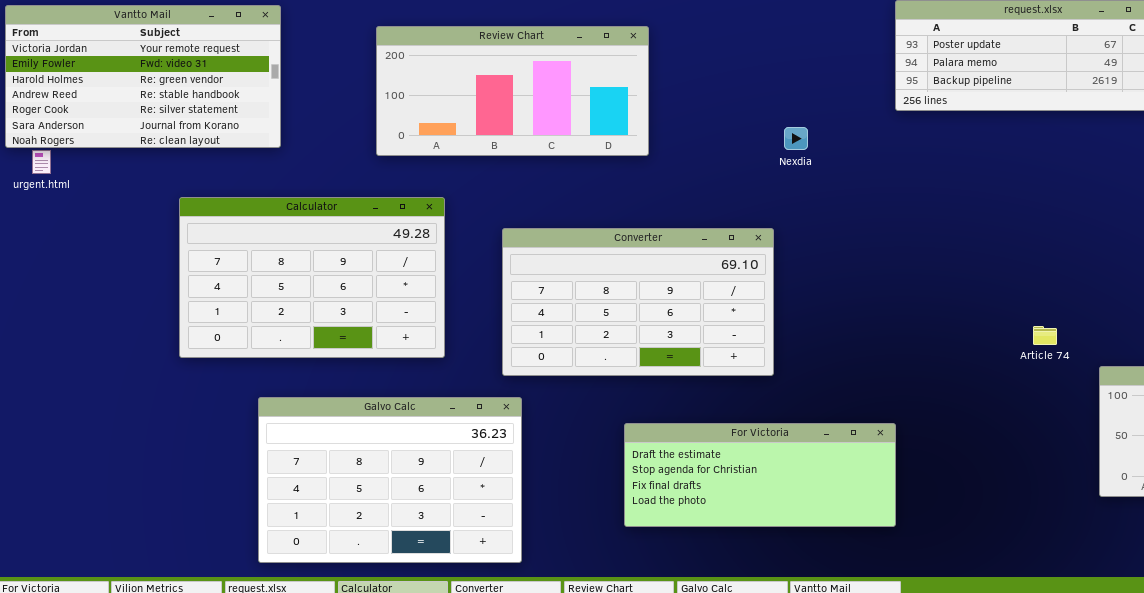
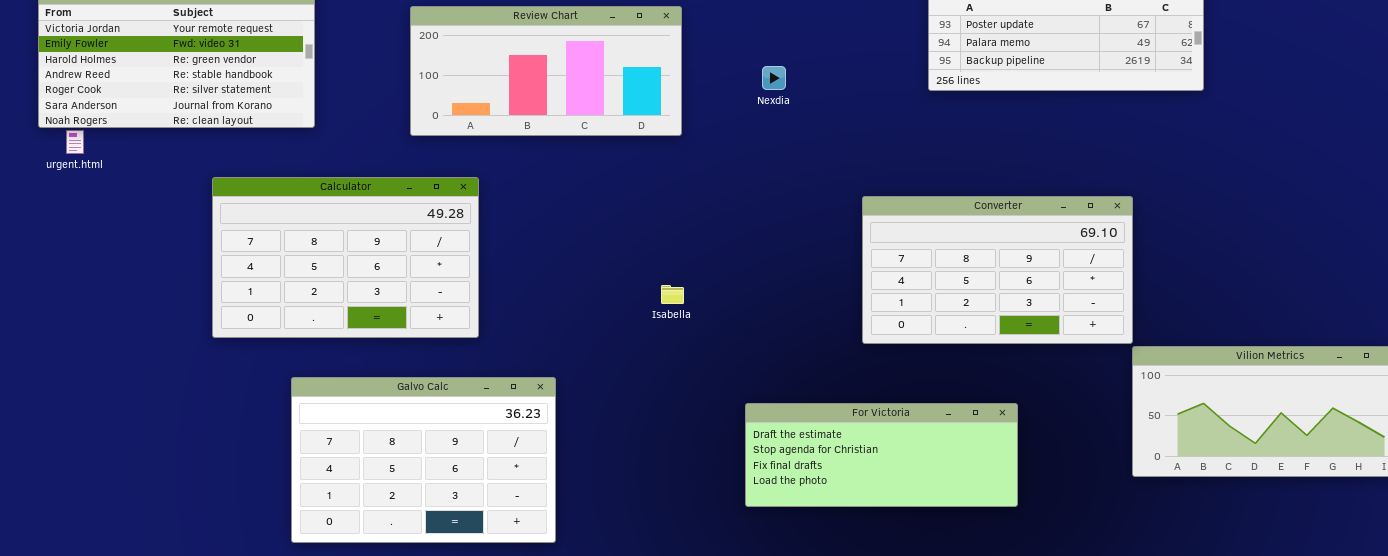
Nexdia: [784,127,808,150] -> [762,66,786,90], moved
Converter: [502,228,774,376] -> [862,196,1133,344], moved
For Victoria: [624,423,896,527] -> [745,403,1018,507], moved

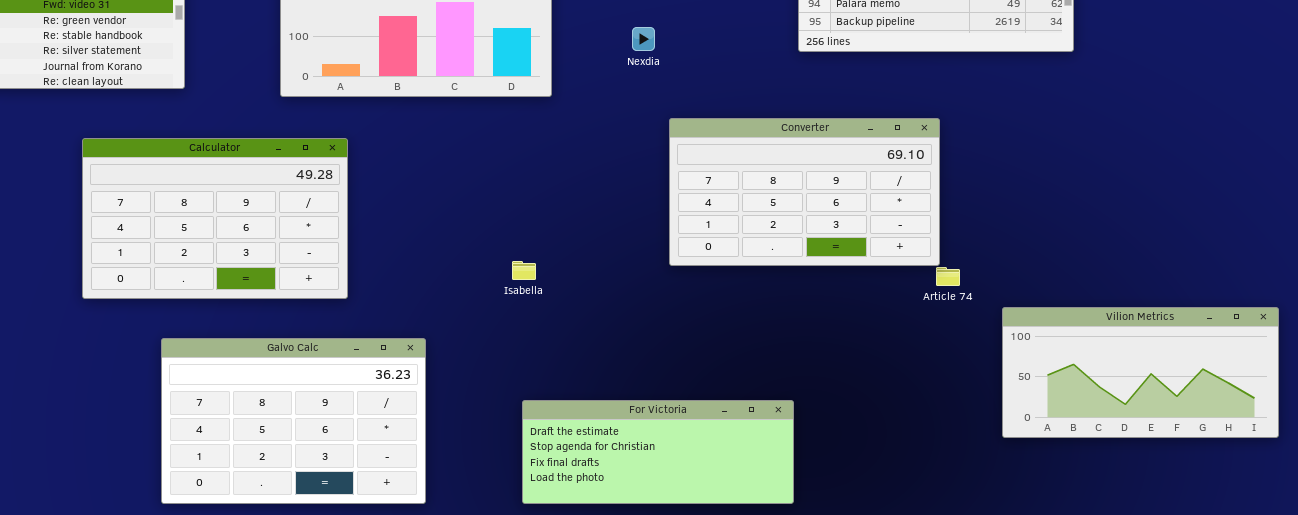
Converter: [862,196,1133,344] -> [669,118,940,266], moved
Isabella: [661,285,684,304] -> [512,261,536,280], moved
For Victoria: [745,403,1018,507] -> [522,400,794,504], moved

